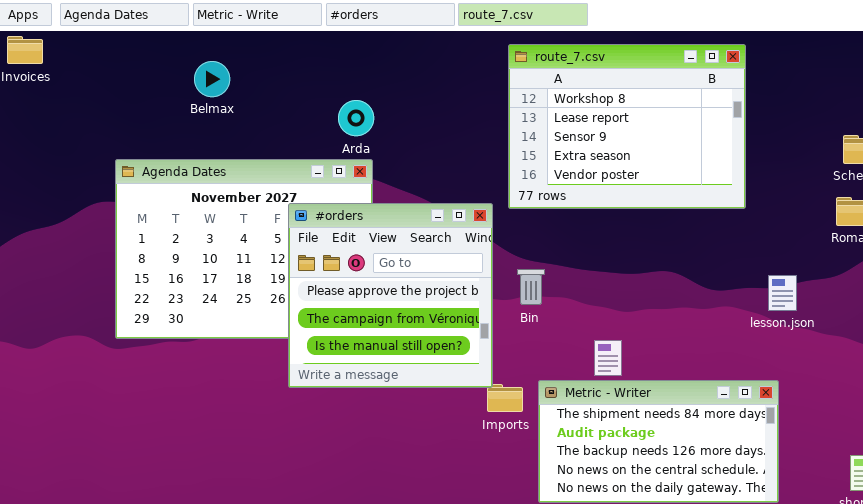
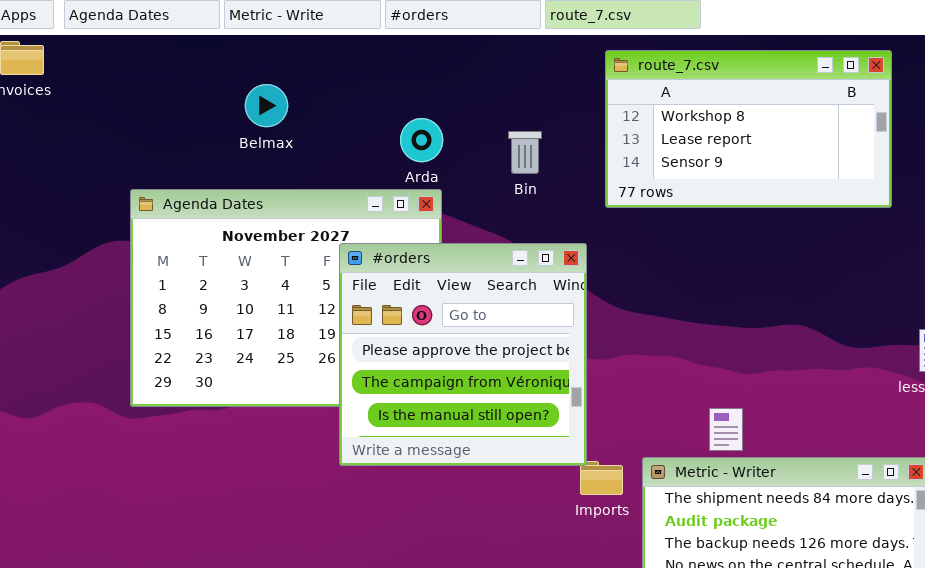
route_7.csv: [508,44,746,209] -> [605,50,892,208], resized
Belmax: [194,61,230,97] -> [245,84,288,127], moved
Bin: [517,269,545,305] -> [508,131,542,174], moved

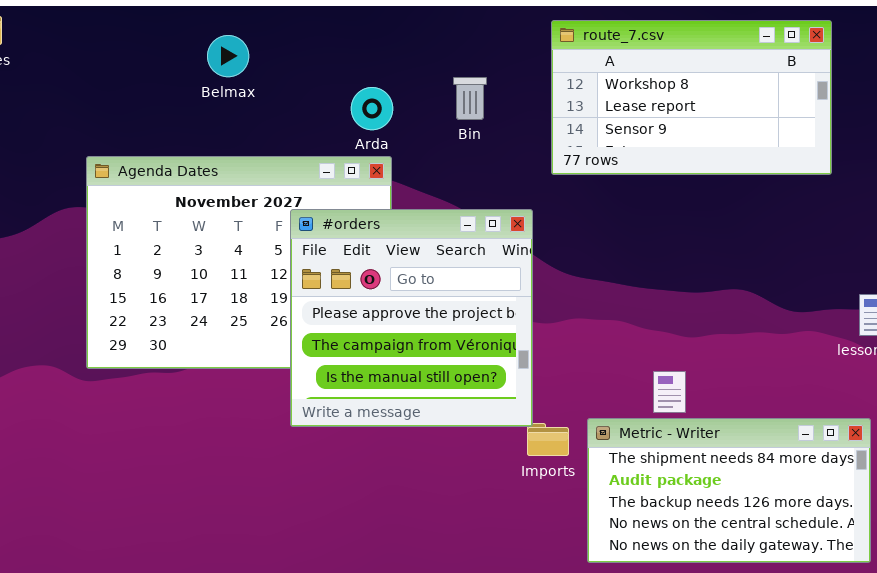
Belmax: [245,84,288,127] -> [207,35,249,77], moved
Bin: [508,131,542,174] -> [453,77,487,120], moved

